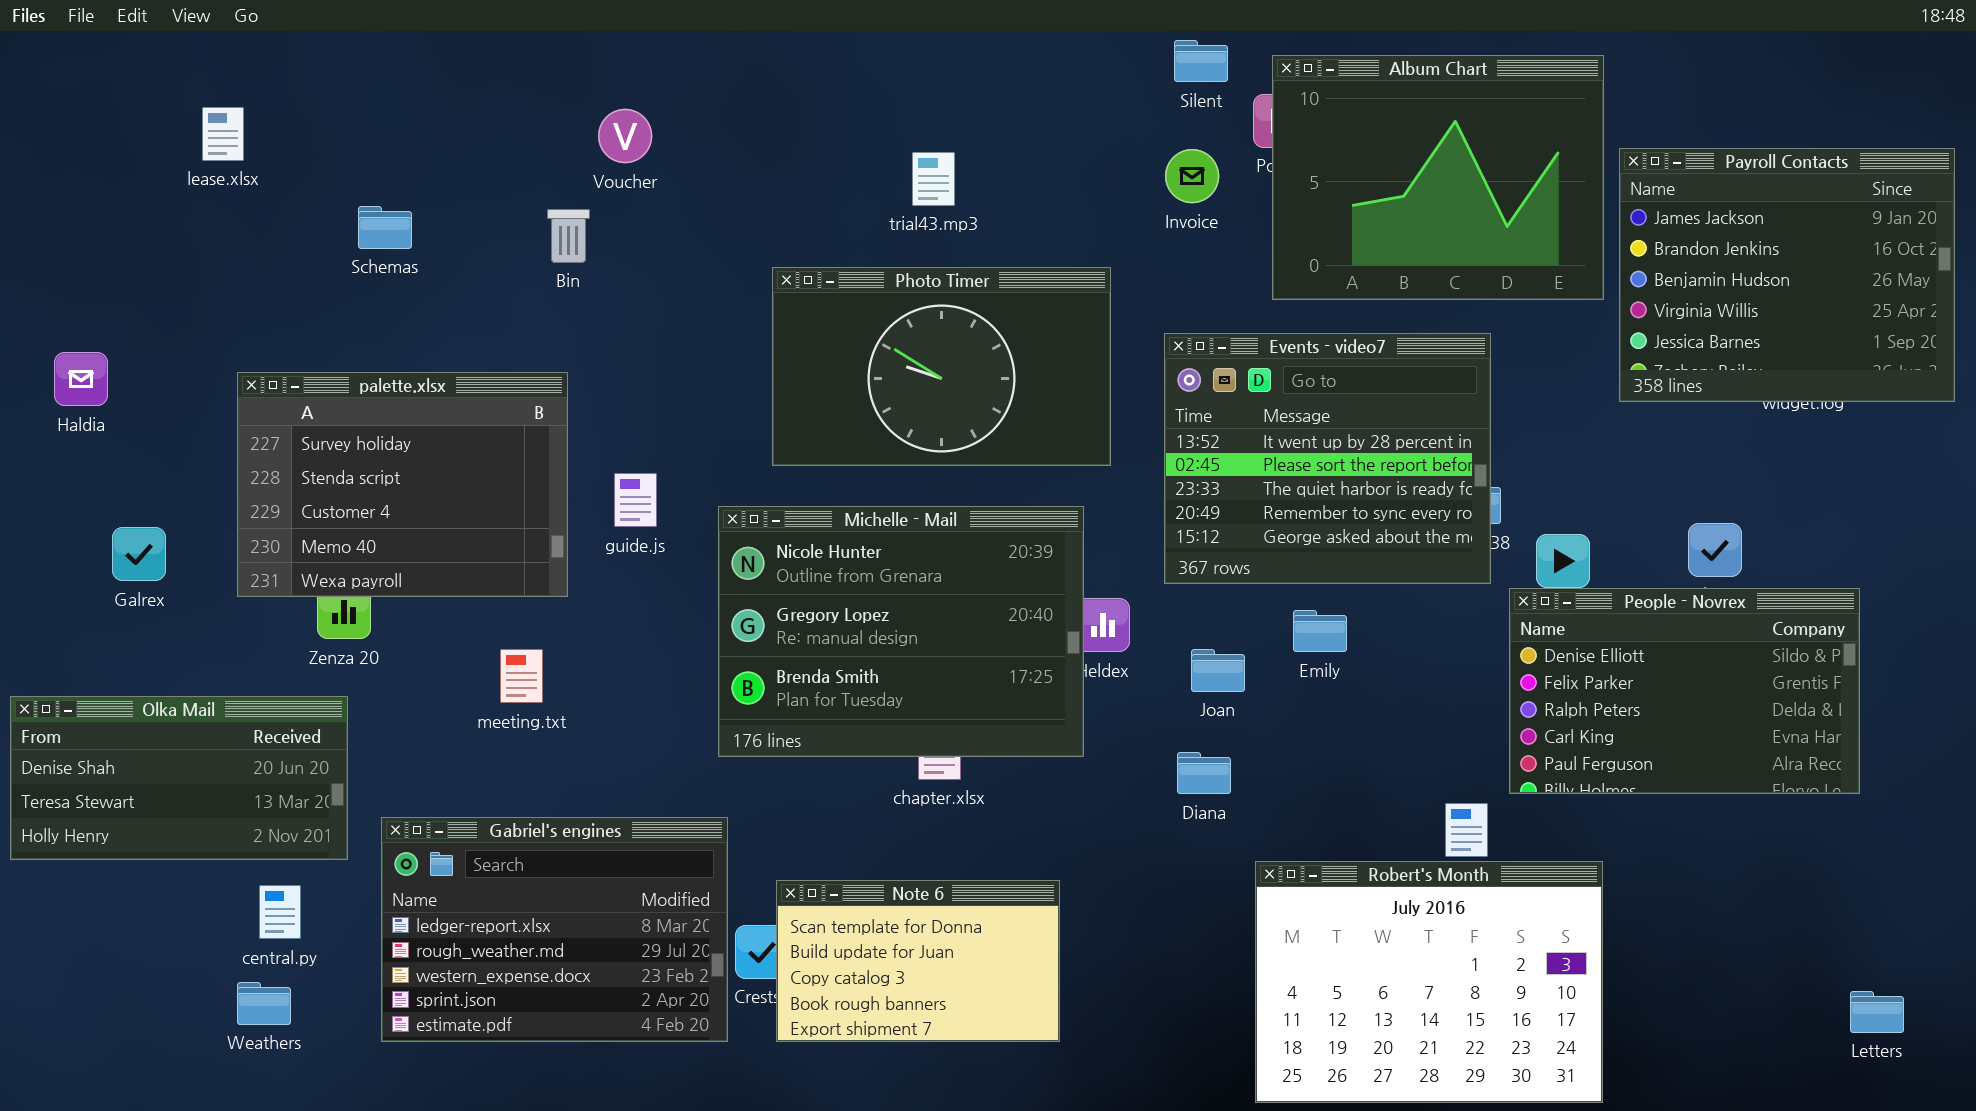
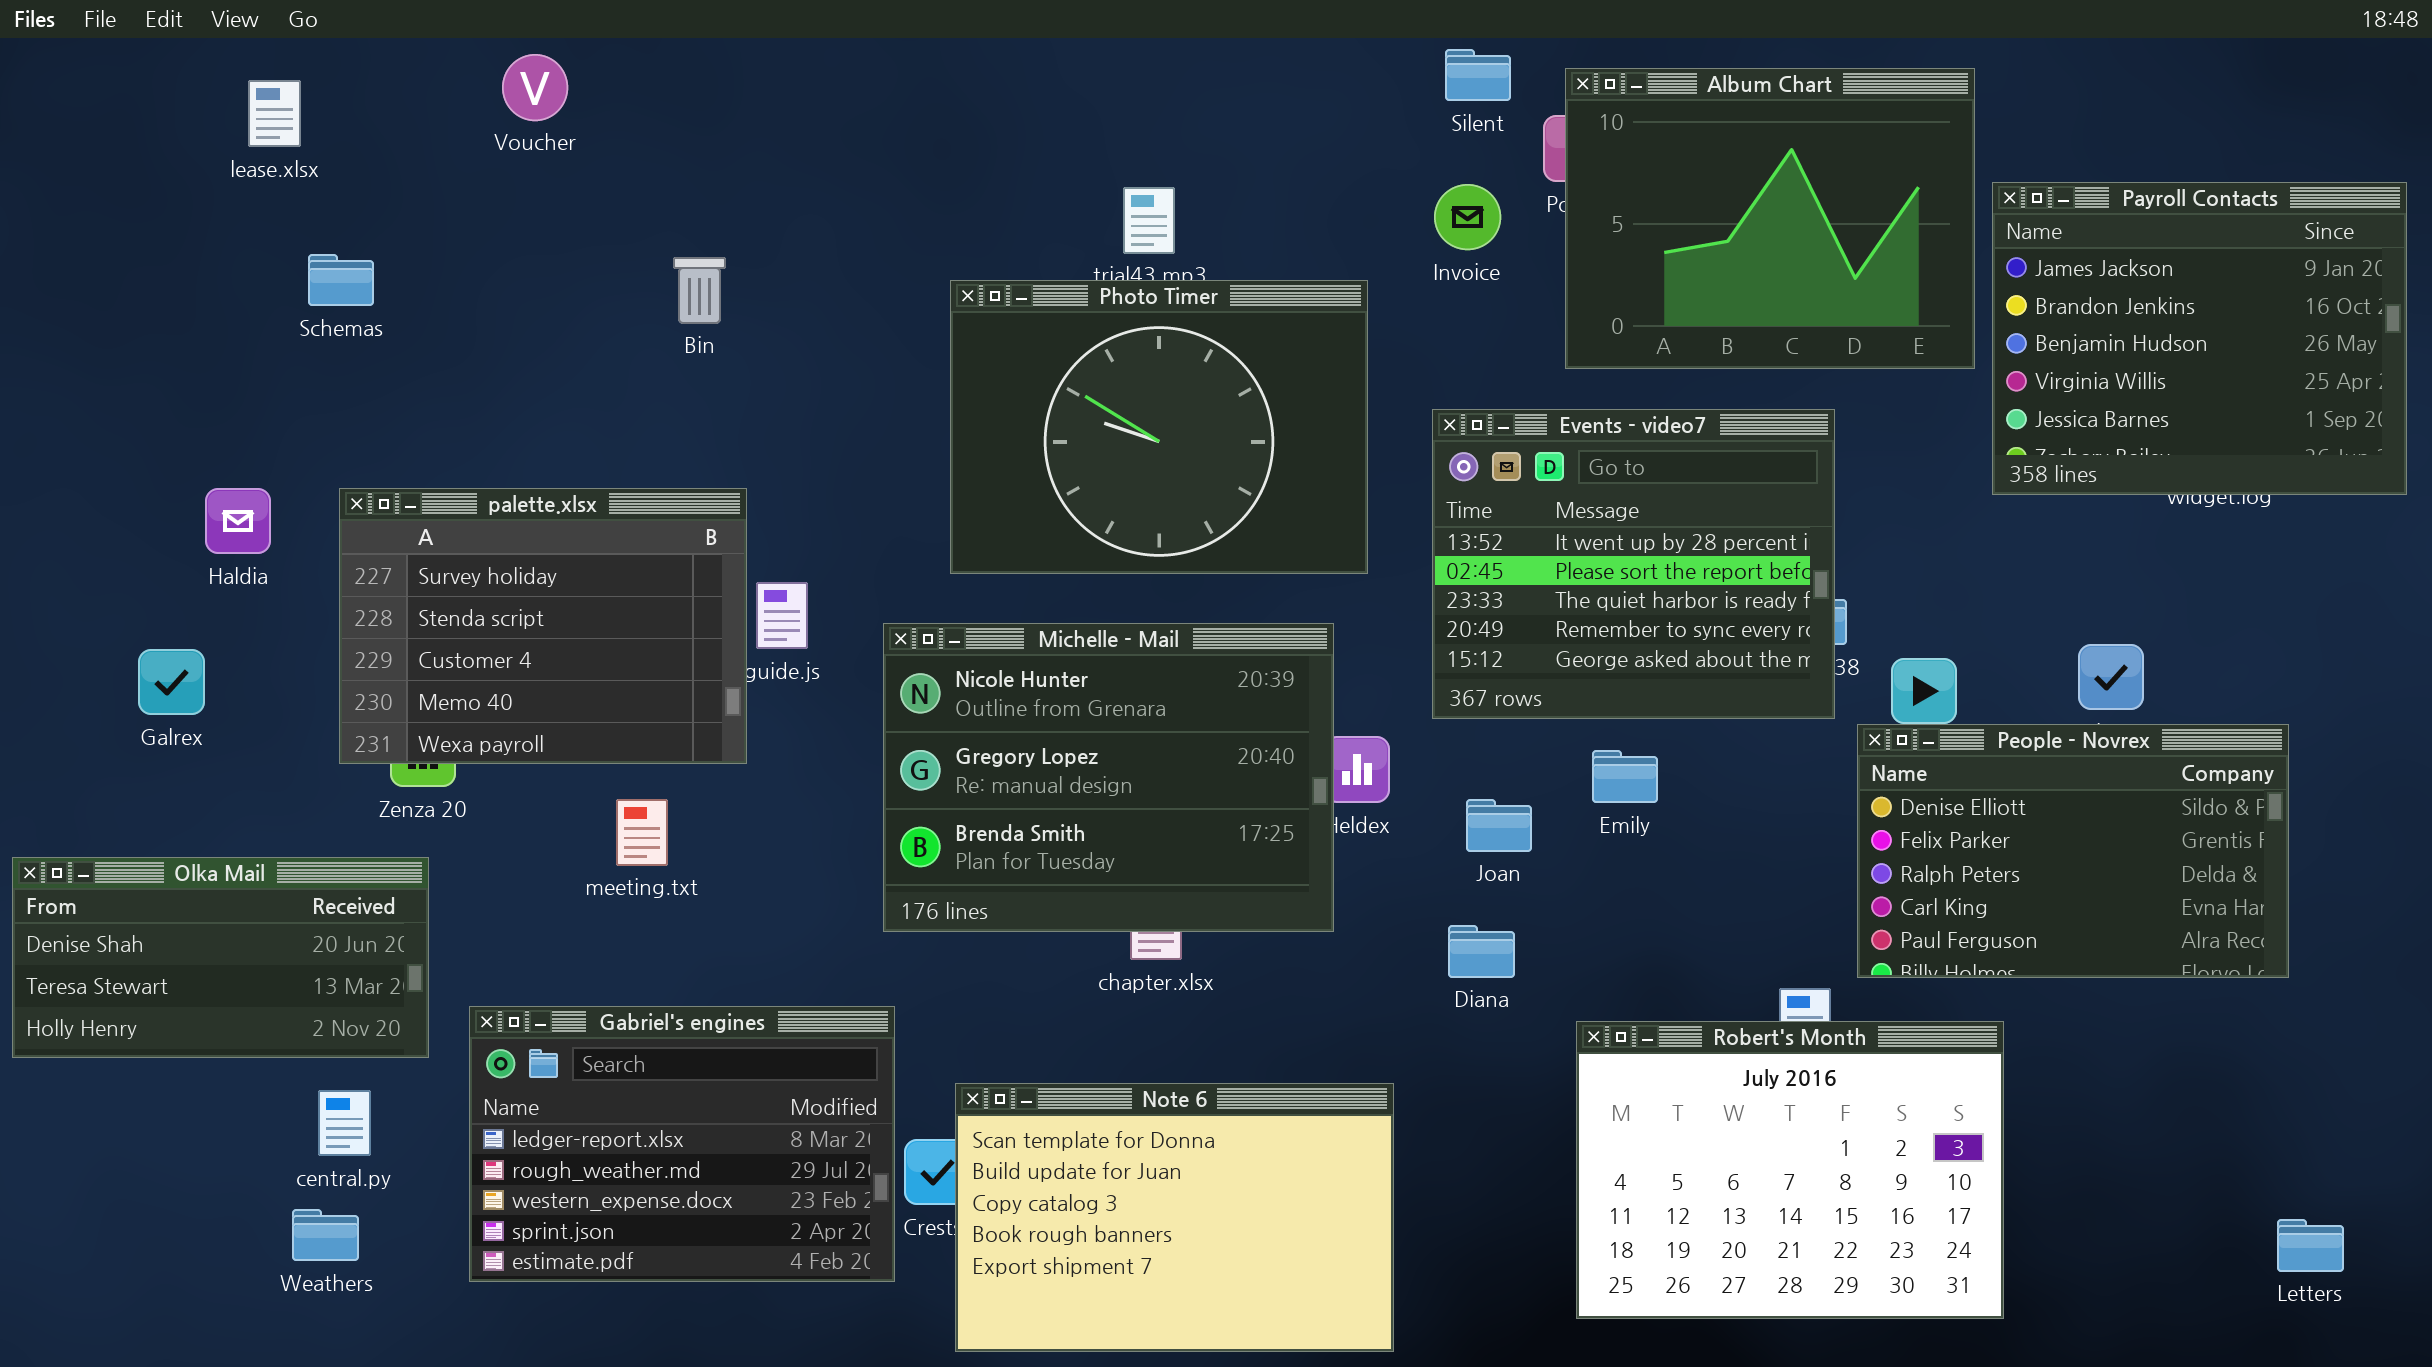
lease.xlsx: [202,107,244,161] -> [248,80,301,147], moved
Voucher: [598,109,652,163] -> [502,54,568,121], moved
Schemas: [358,206,412,249] -> [308,254,374,306], moved
Photo Timer: [772,267,1111,466] -> [950,280,1368,574], resized
Haldia: [54,352,108,406] -> [205,488,271,554], moved
palette.xlsx: [237,372,568,597] -> [339,488,747,764], moved
Robert's Month: [1255,861,1603,1103] -> [1576,1021,2004,1319], moved
Note 6: [776,880,1060,1042] -> [955,1083,1394,1352], resized

